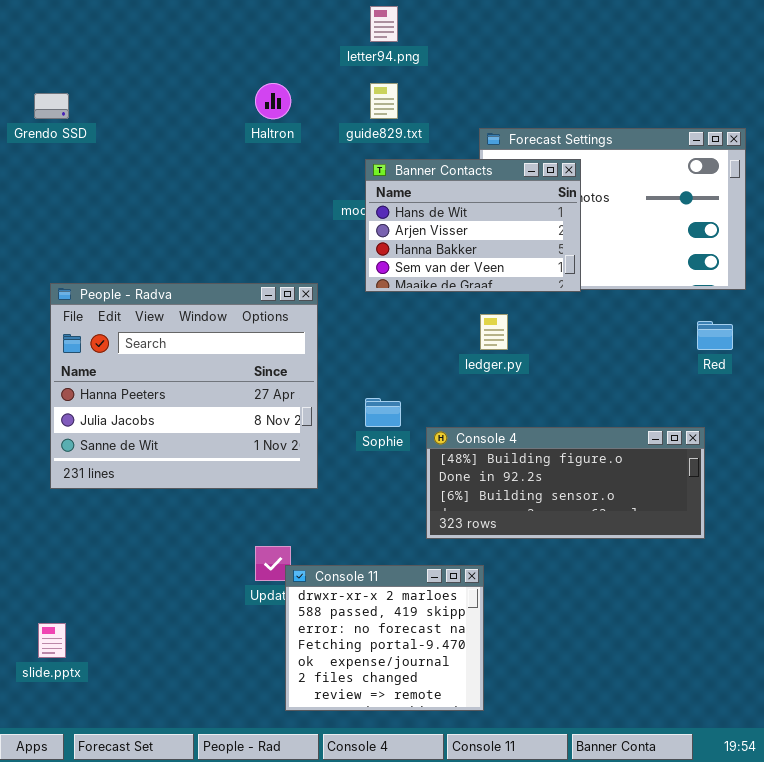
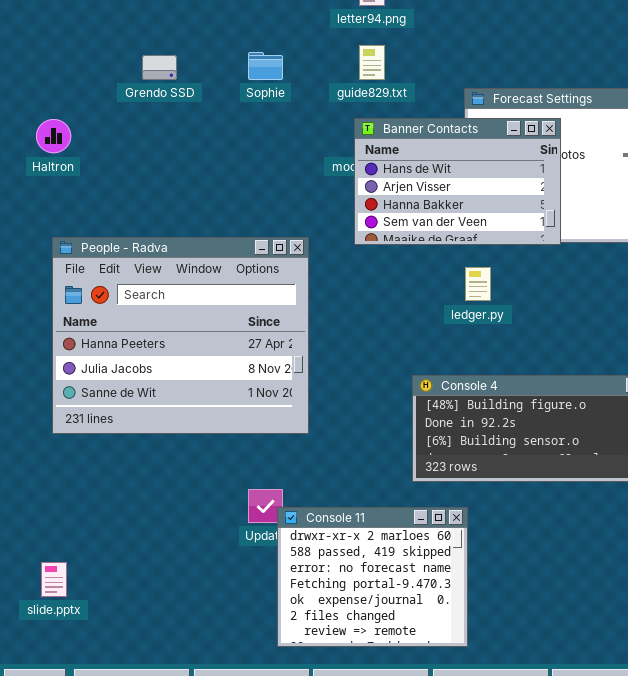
Haltron: [255,83,291,119] -> [36,119,71,153], moved
Grendo SSD: [34,93,69,119] -> [142,55,177,80], moved
Sophie: [365,398,401,427] -> [248,52,283,80], moved

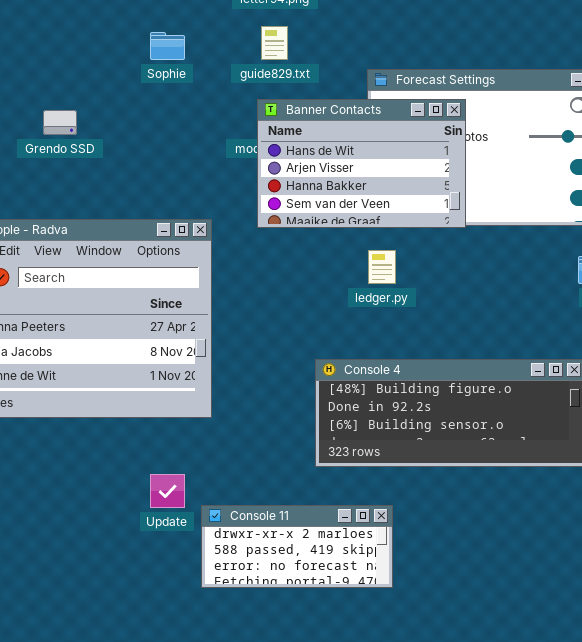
Grendo SSD: [142,55,177,80] -> [43,110,77,135], moved
Console 11: [277,507,468,647] -> [201,505,393,588], moved, resized

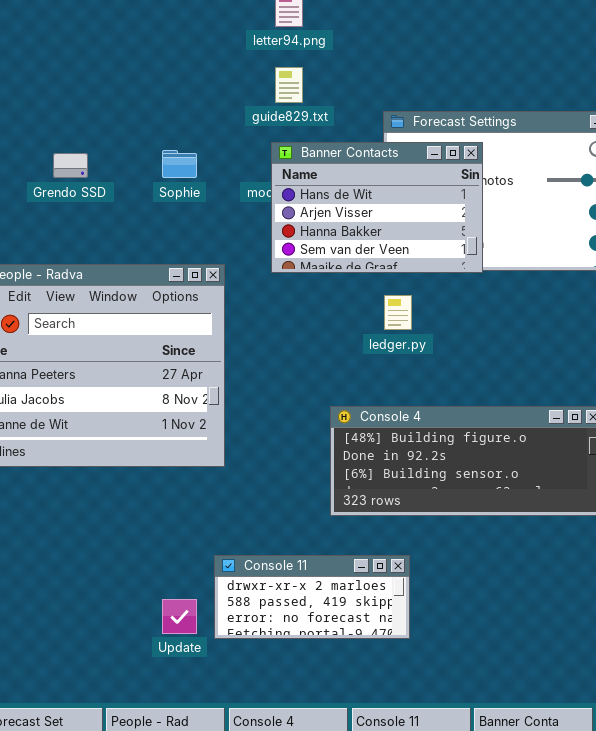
Sophie: [150,32,185,60] -> [162,150,197,178], moved
Update: [150,474,185,508] -> [162,599,197,634], moved

